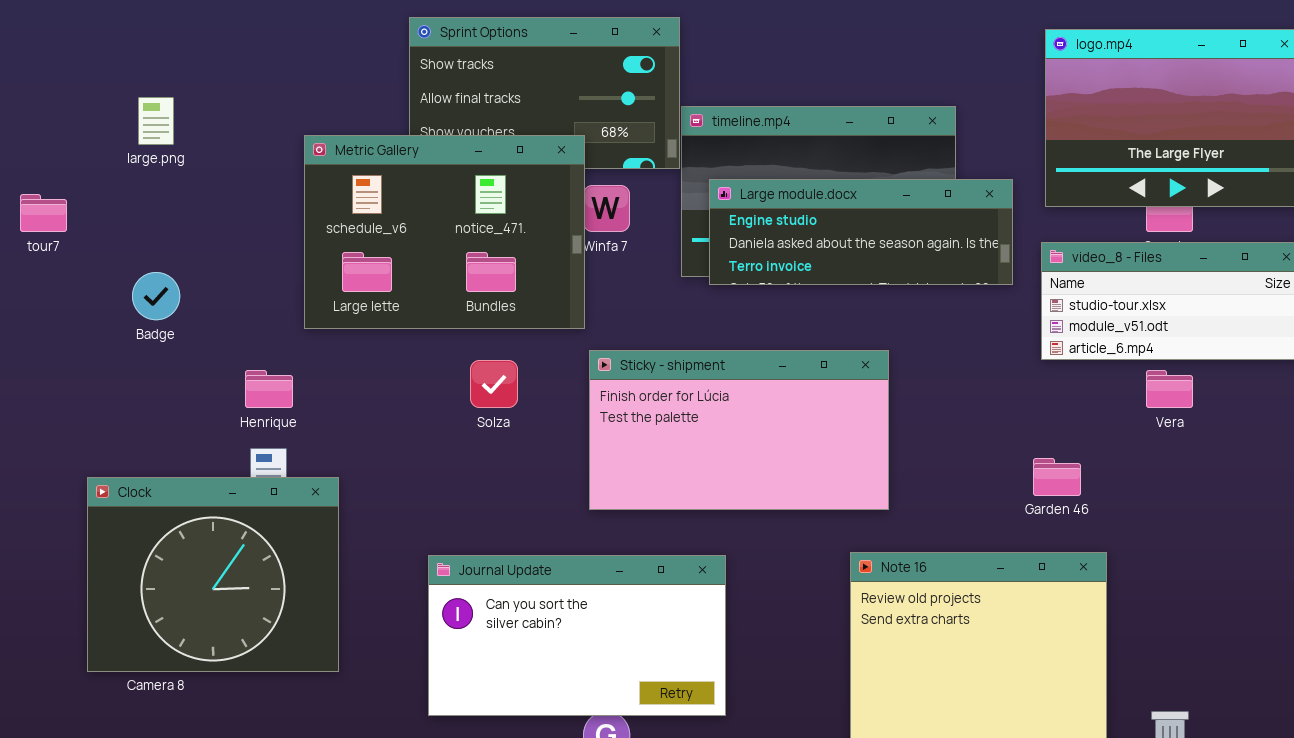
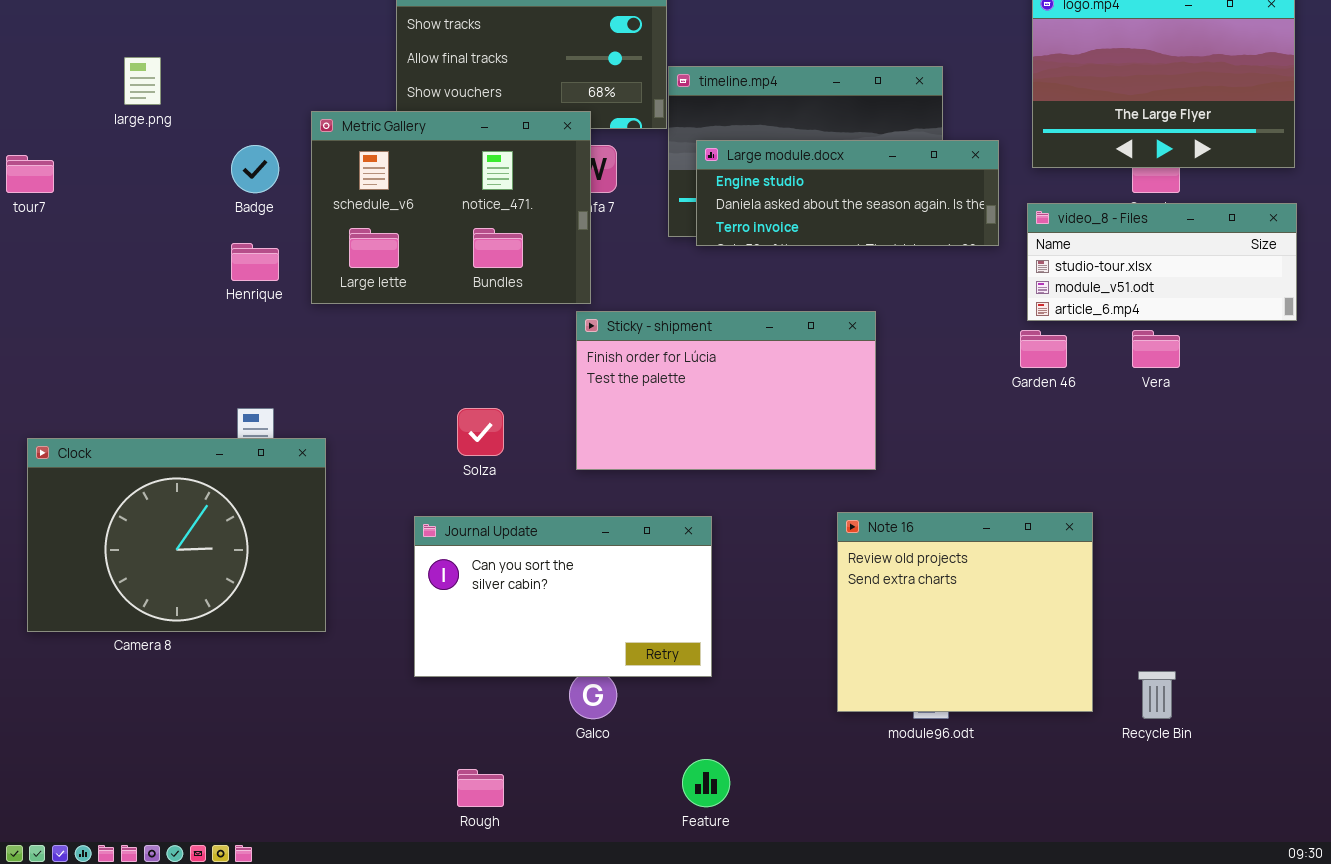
Metric Gallery: [304,135,585,329] -> [311,111,591,304], moved
Badge: [132,272,180,320] -> [231,145,279,193], moved
Solza: [470,360,518,408] -> [457,408,504,456], moved
Henrique: [245,370,293,408] -> [231,243,279,281], moved
Garden 46: [1033,458,1081,496] -> [1020,330,1067,368], moved
Clock: [87,477,339,672] -> [27,438,326,632], resized

